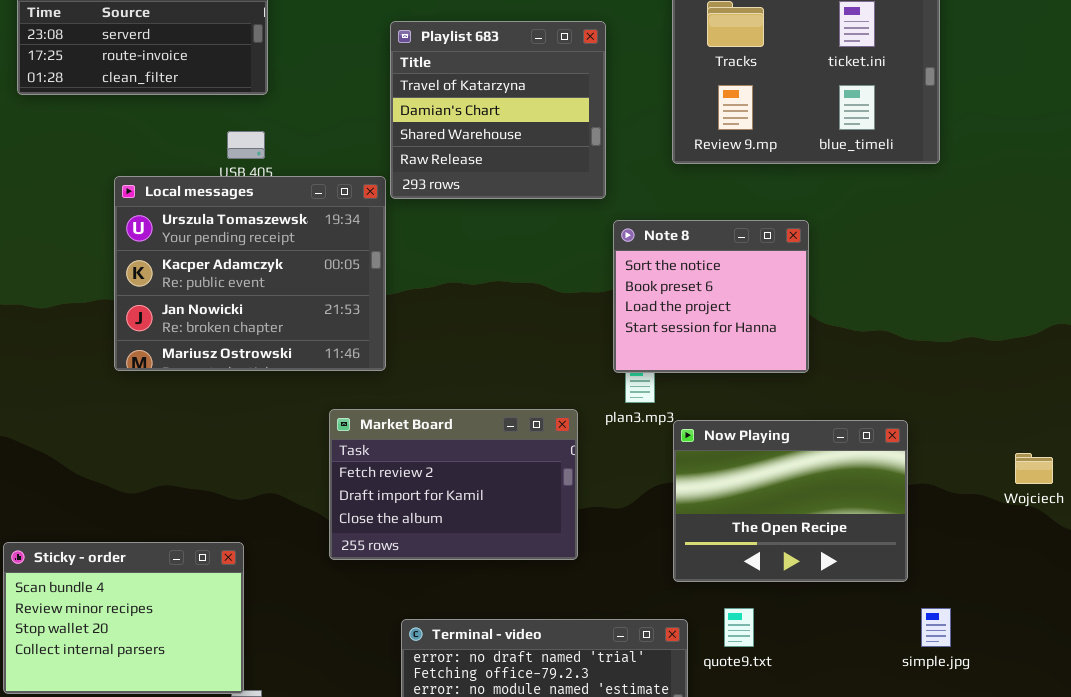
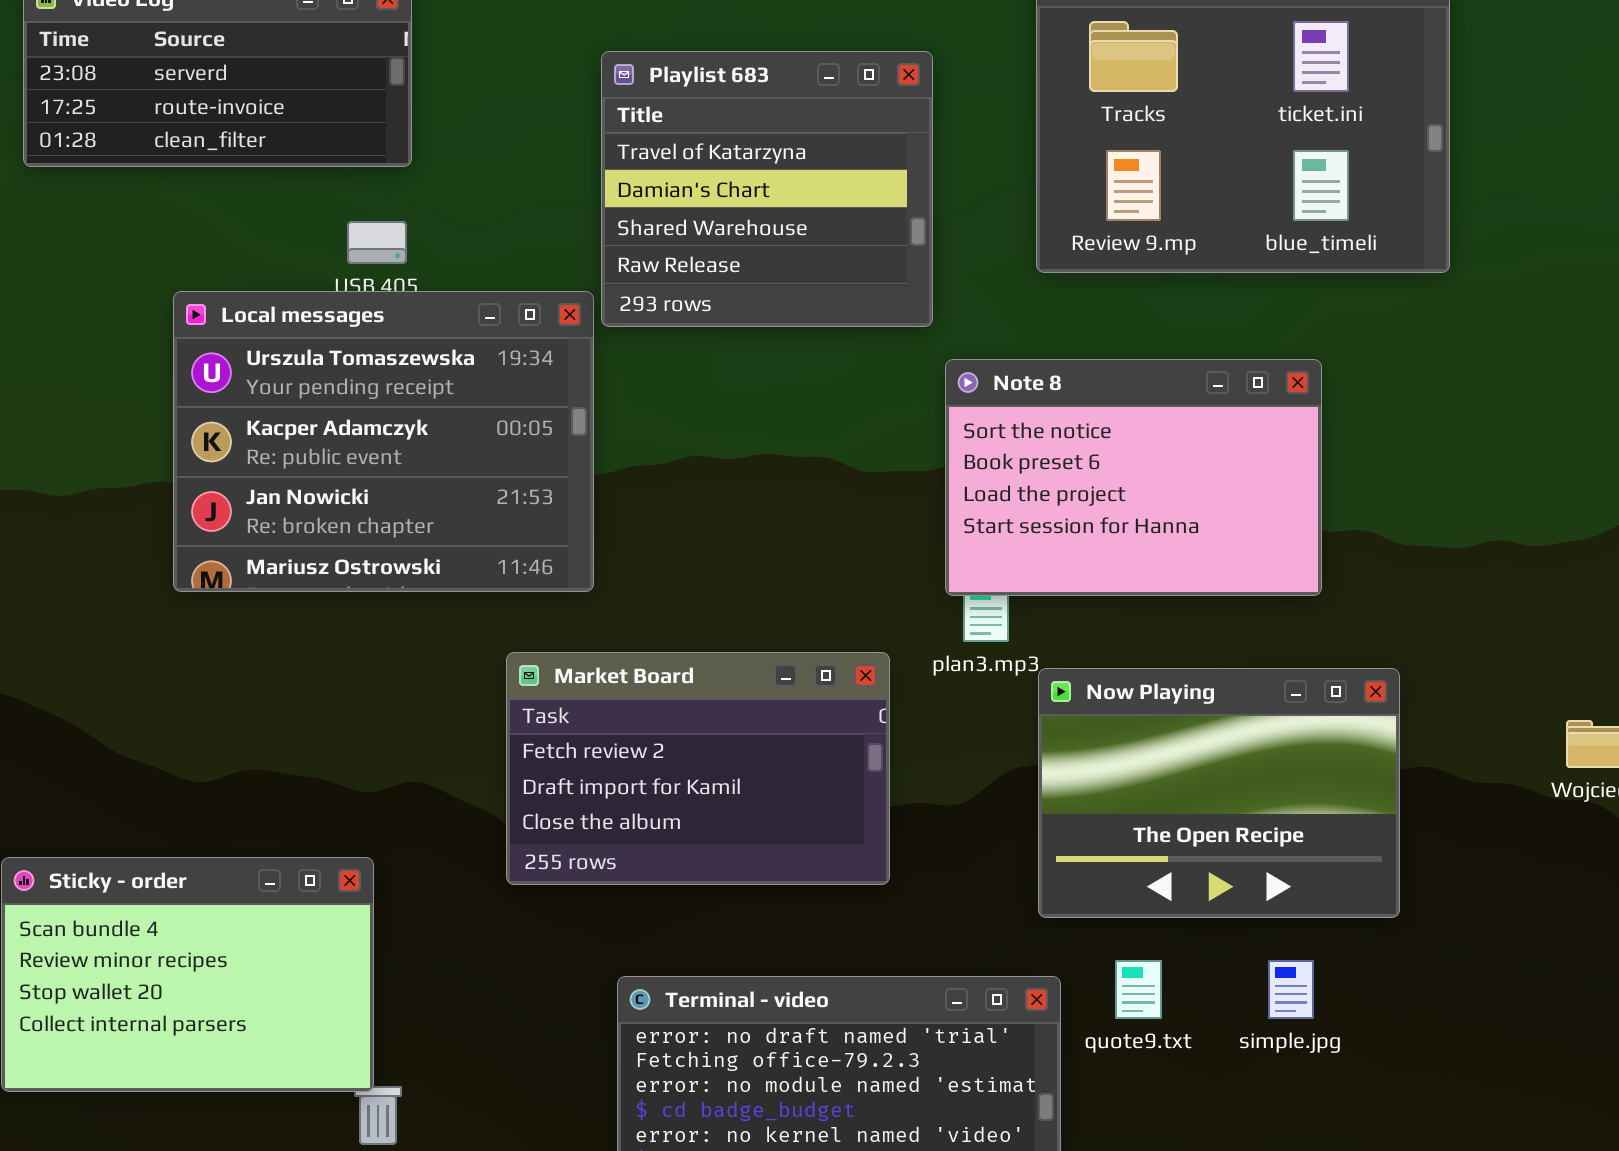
Note 8: [613,220,809,373] -> [945,359,1322,596], resized
simple.jpg: [921,608,951,647] -> [1268,960,1314,1019], moved

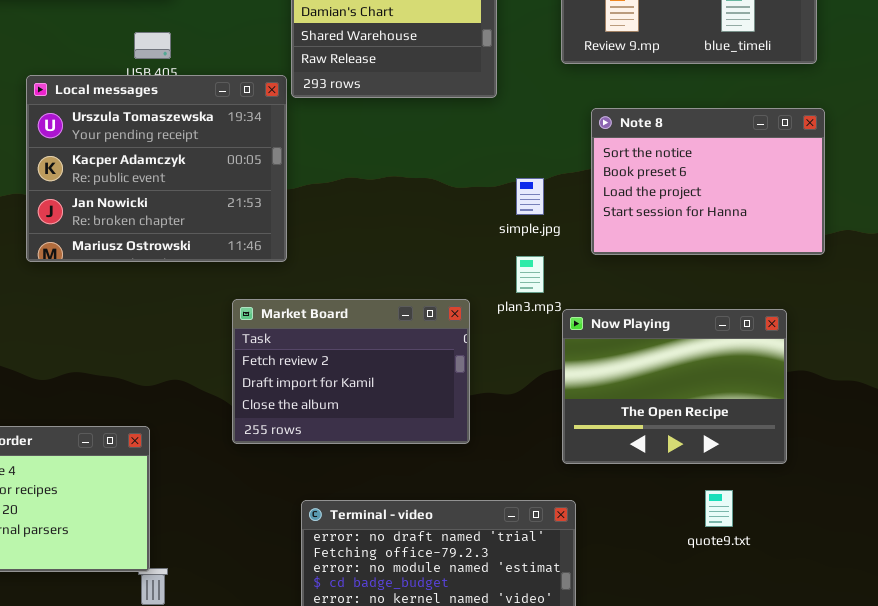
Note 8: [945,359,1322,596] -> [591,108,825,255], moved
quote9.txt: [1115,960,1162,1019] -> [705,490,733,527], moved
simple.jpg: [1268,960,1314,1019] -> [516,178,544,215], moved

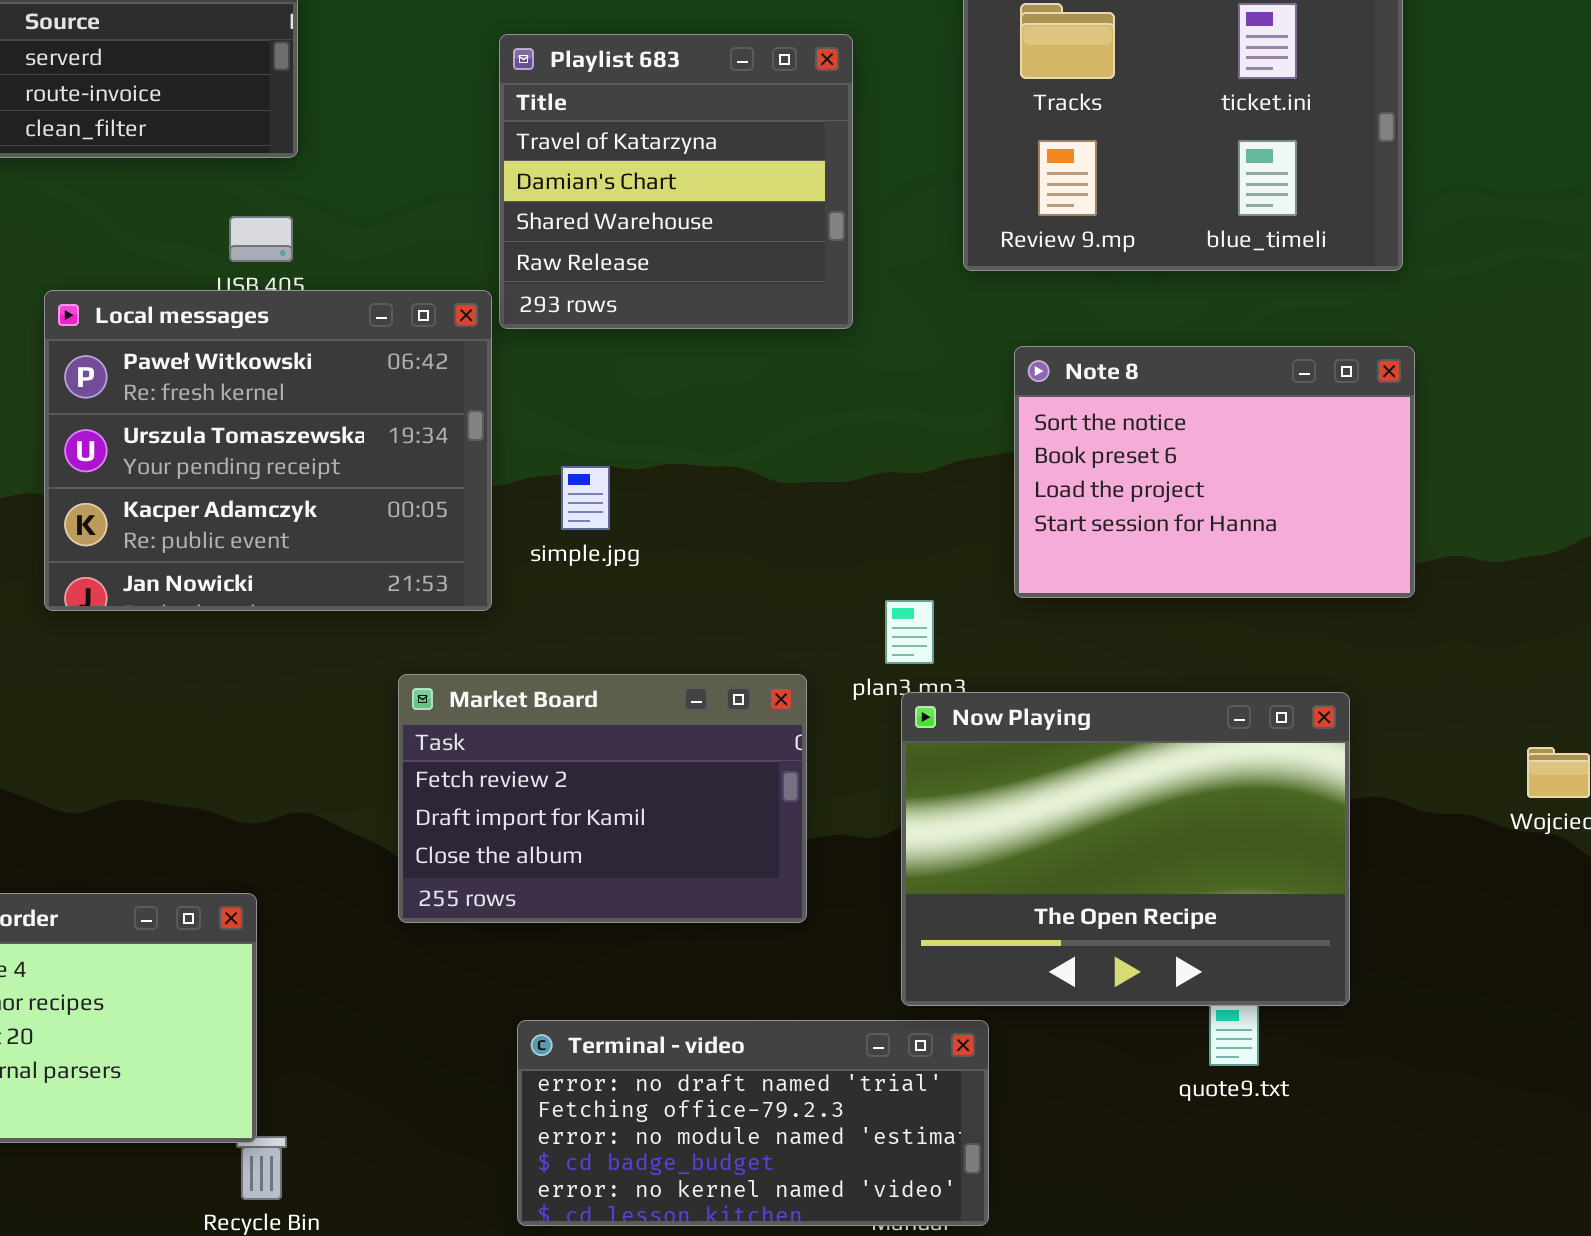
Local messages: [26,75,287,262] -> [44,290,492,611], scrolled up 1 row
simple.jpg: [516,178,544,215] -> [561,466,610,530], moved
Now Playing: [562,309,787,464] -> [901,692,1350,1006], resized

